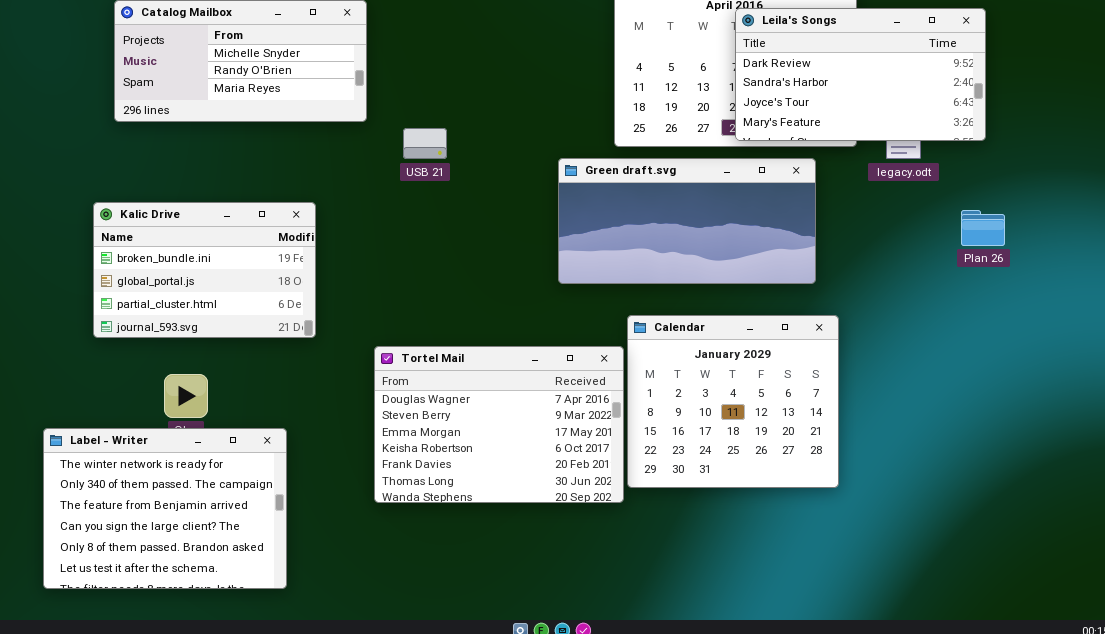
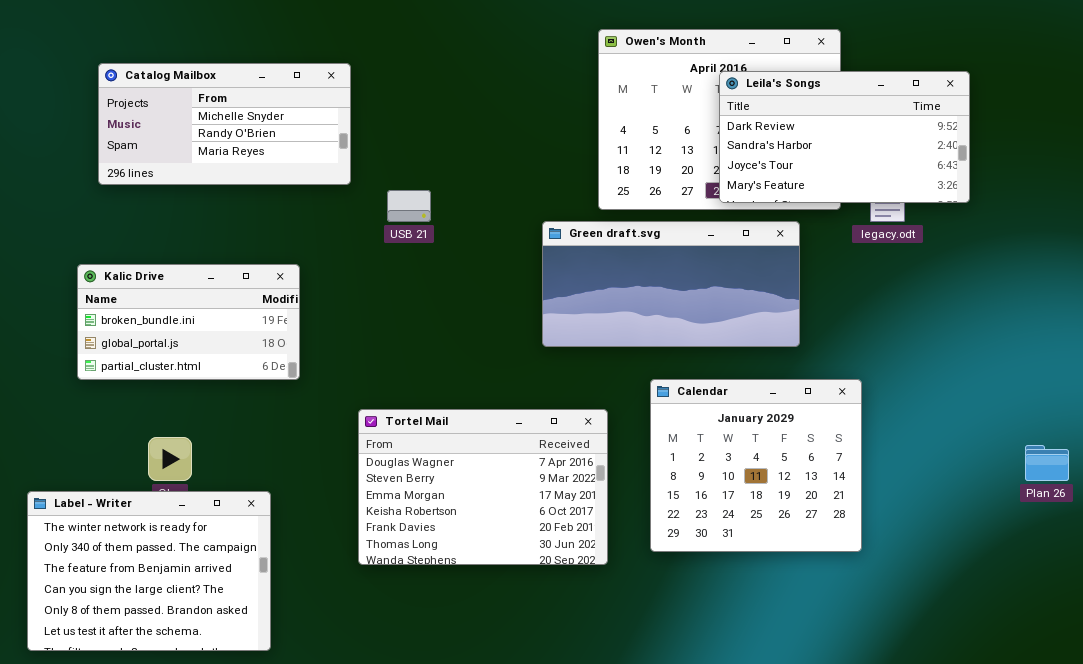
Kalic Drive: [93,202,316,338] -> [77,264,300,380], resized
Plan 26: [961,210,1005,246] -> [1025,445,1069,481], moved
Calendar: [627,315,839,488] -> [650,379,862,552], moved

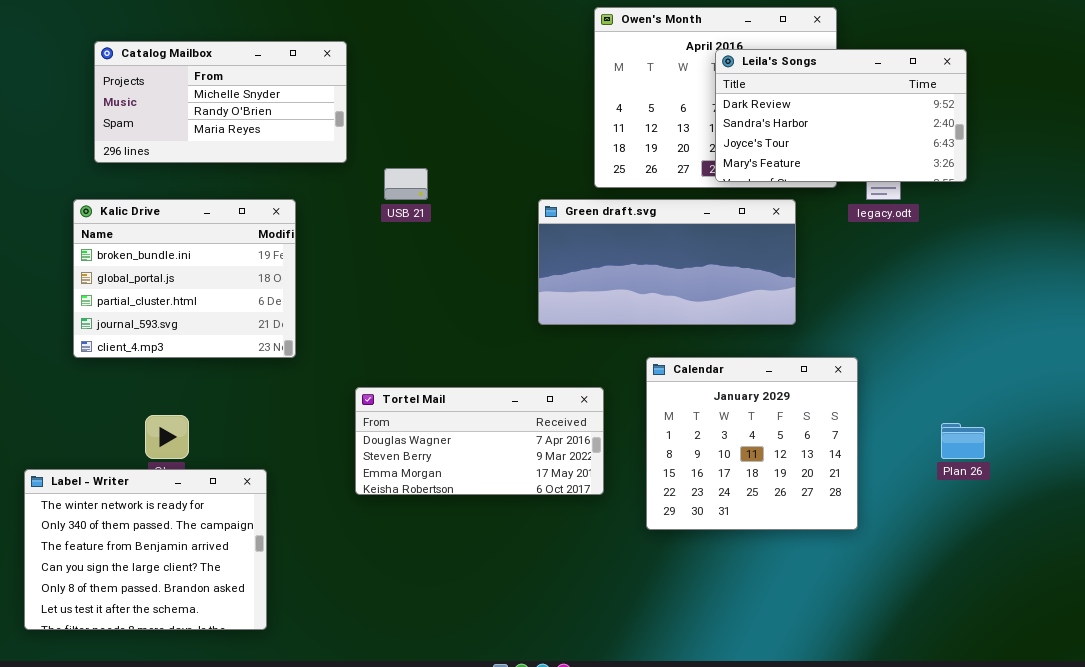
Kalic Drive: [77,264,300,380] -> [73,199,296,358], resized
Tortel Mail: [358,409,608,565] -> [355,387,604,495], resized
Plan 26: [1025,445,1069,481] -> [941,423,985,459], moved

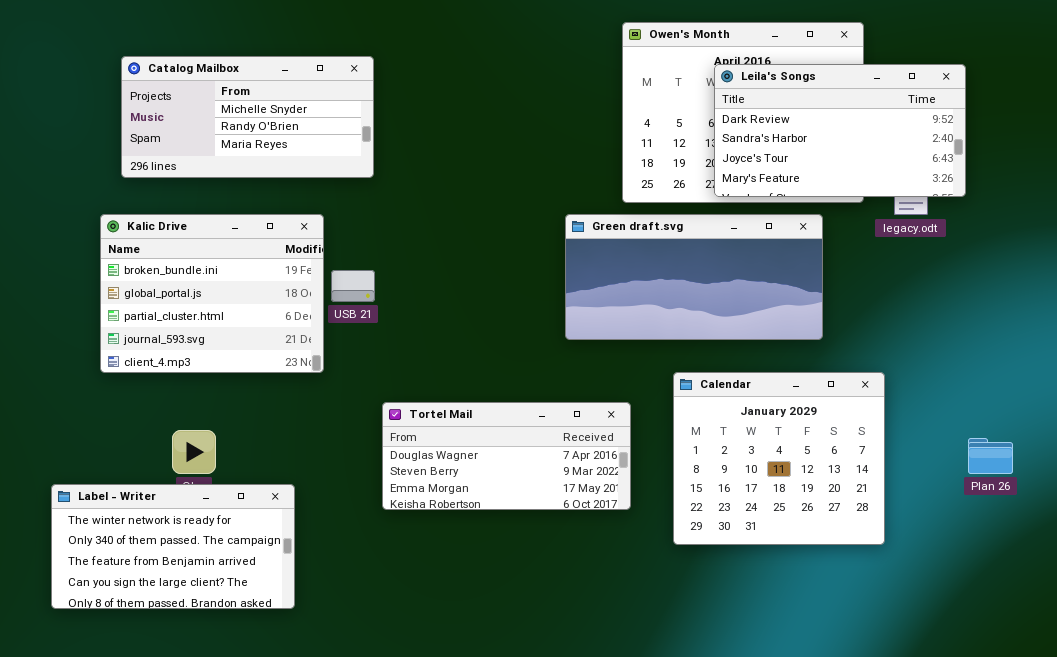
Leila's Songs: [715,49,967,182] -> [714,64,966,197], moved
USB 21: [384,168,428,200] -> [331,270,375,302], moved
Label - Writer: [24,469,267,630] -> [51,484,295,609], resized

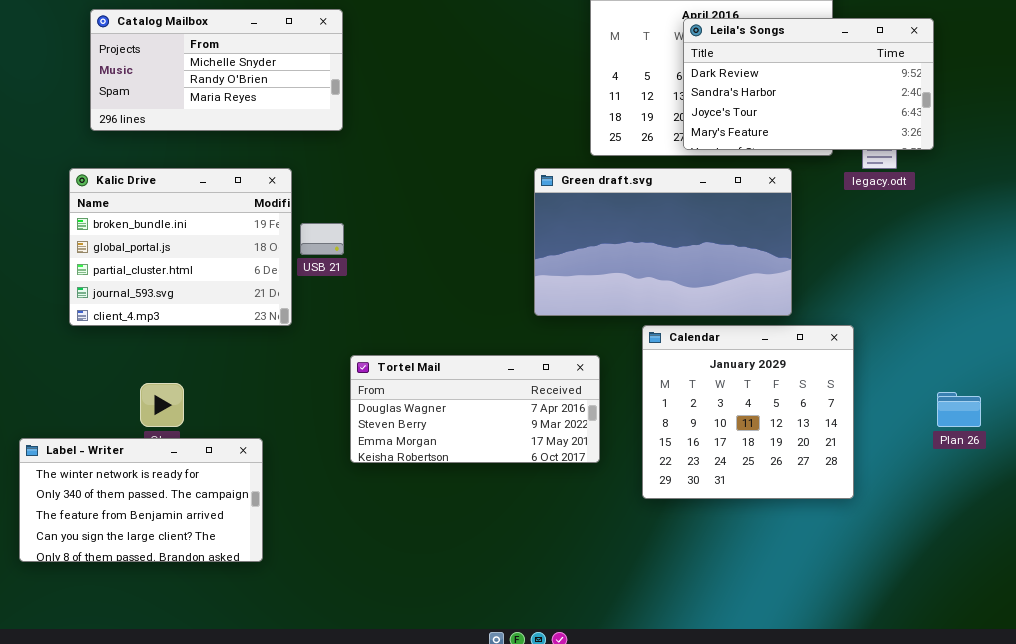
Green draft.svg: [565,214,823,340] -> [534,168,792,316], resized

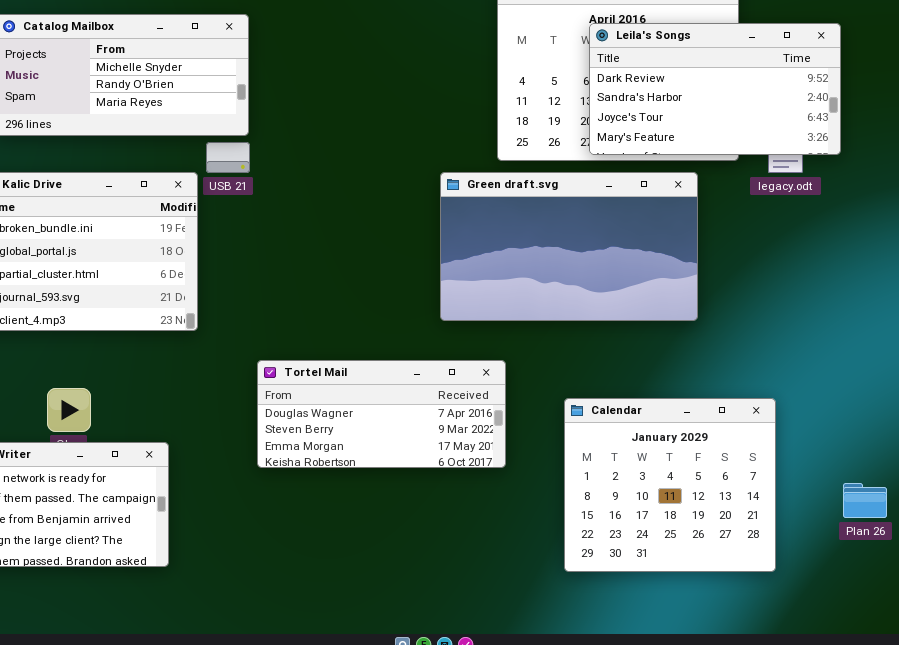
USB 21: [300,223,344,255] -> [206,142,250,173], moved
Calendar: [642,325,854,499] -> [564,398,776,572], moved
Plan 26: [937,392,981,427] -> [843,483,887,518], moved

